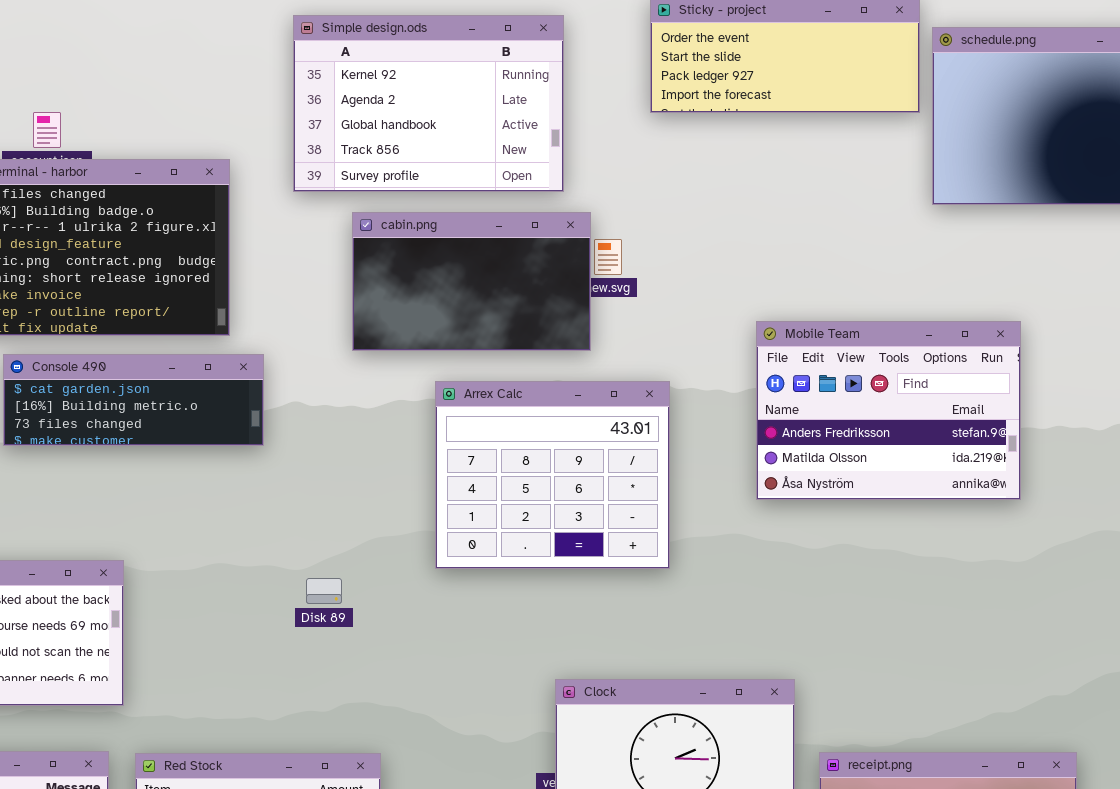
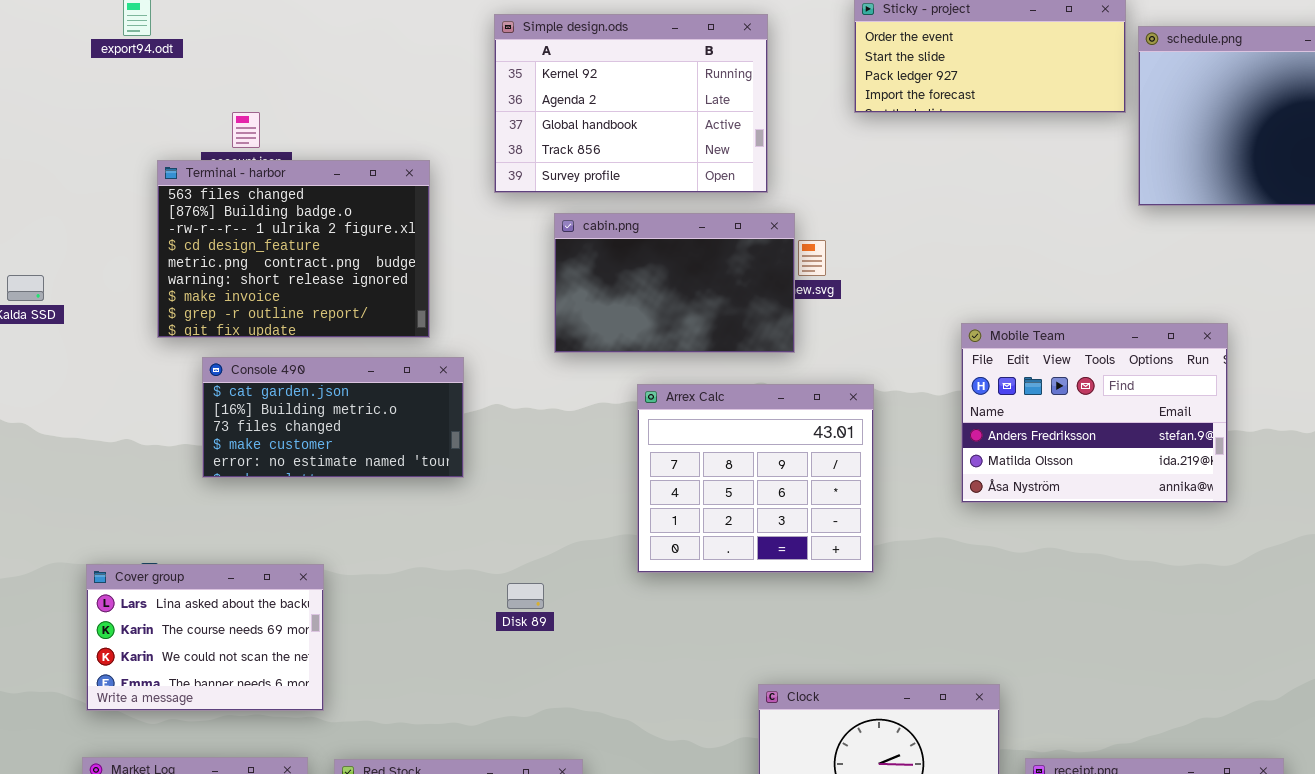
Console 490: [3,354,264,446] -> [202,357,464,478], resized

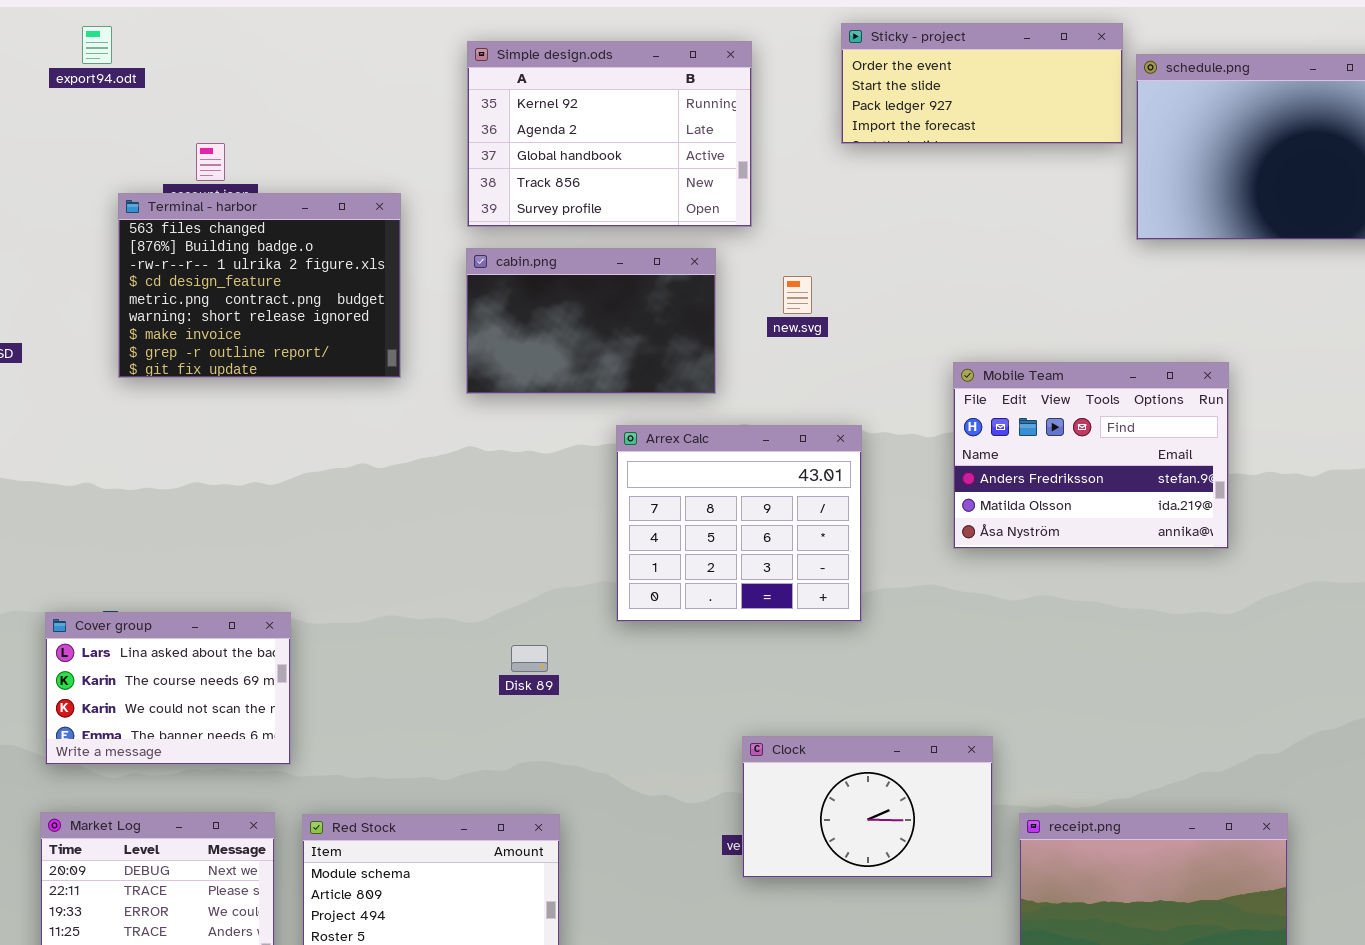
cabin.png: [554,213,795,353] -> [466,248,716,394], moved
Console 490: [202,357,464,478] -> none, closed
Disk 89: [507,583,544,609] -> [511,645,548,672], moved

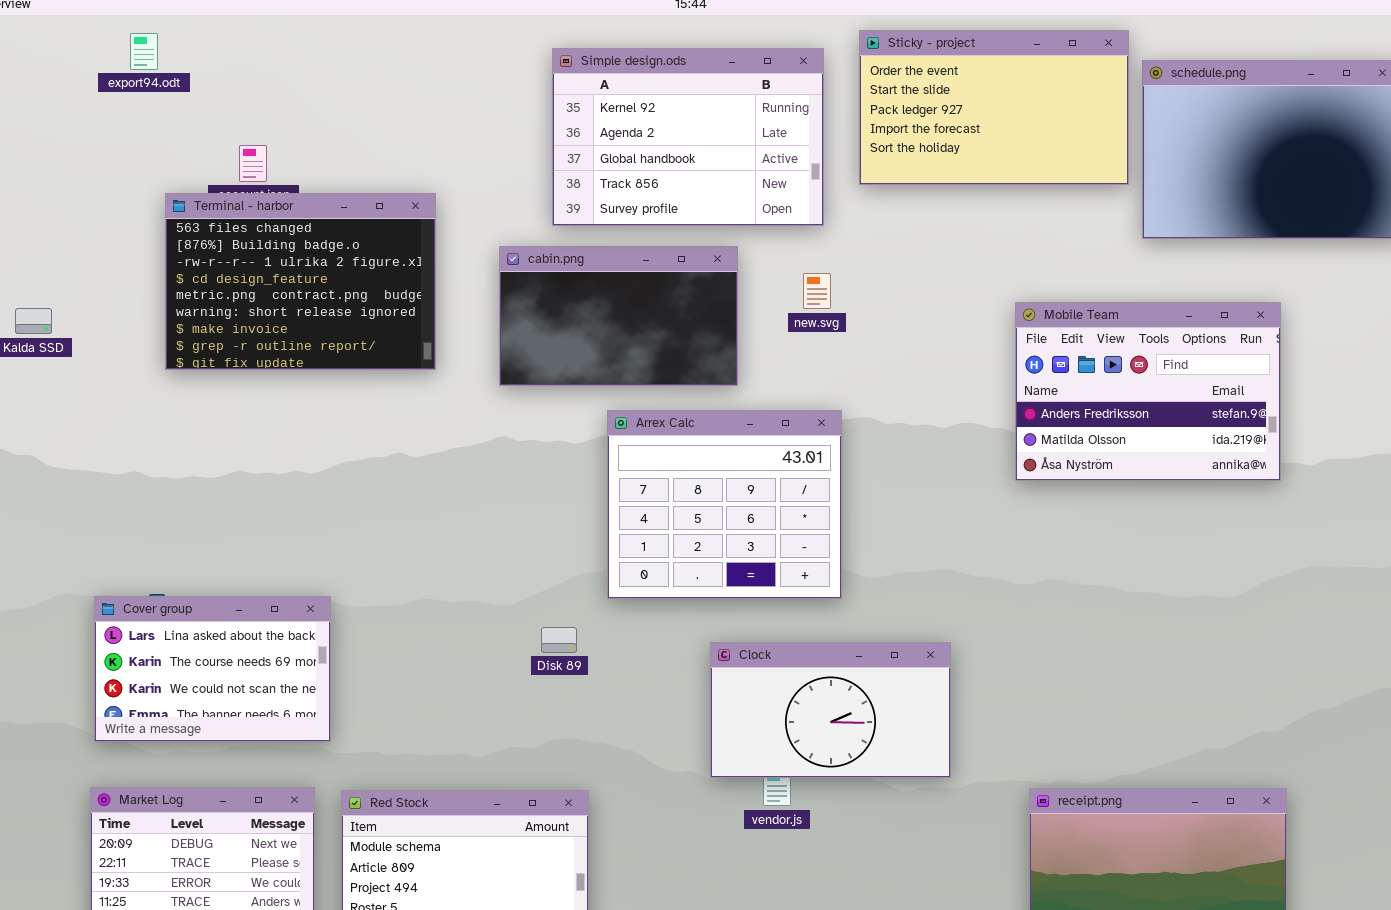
Sticky - project: [841,23,1123,144] -> [859,30,1129,185], resized
Simple design.ods: [467,41,752,227] -> [552,48,824,226], moved
Mobile Team: [953,362,1229,549] -> [1015,302,1281,481], moved
Arrex Calc: [616,425,862,622] -> [607,410,842,599], moved
Clock: [742,736,993,878] -> [710,642,951,778], moved

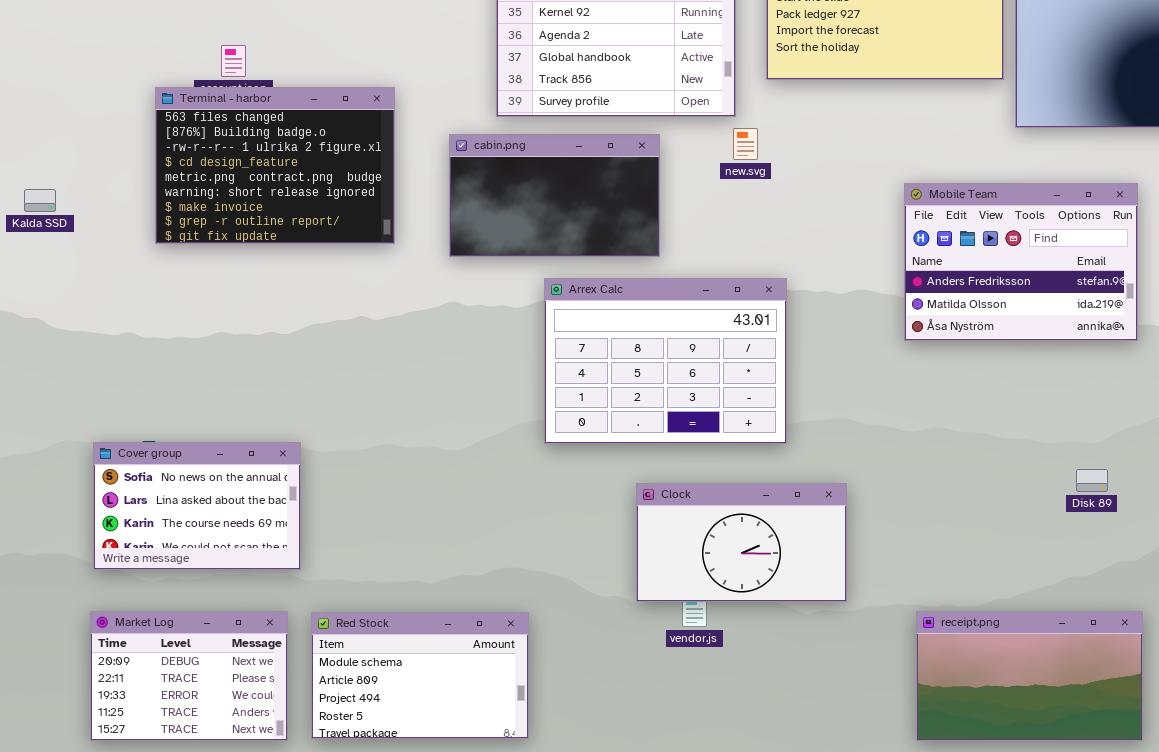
new.svg: [803,273,831,309] -> [733,128,758,160], moved
Arrex Calc: [607,410,842,599] -> [544,278,787,444], resized
Cover group: [94,596,331,742] -> [93,442,301,570], scrolled up 1 row
Disk 89: [541,627,577,653] -> [1076,469,1108,492], moved

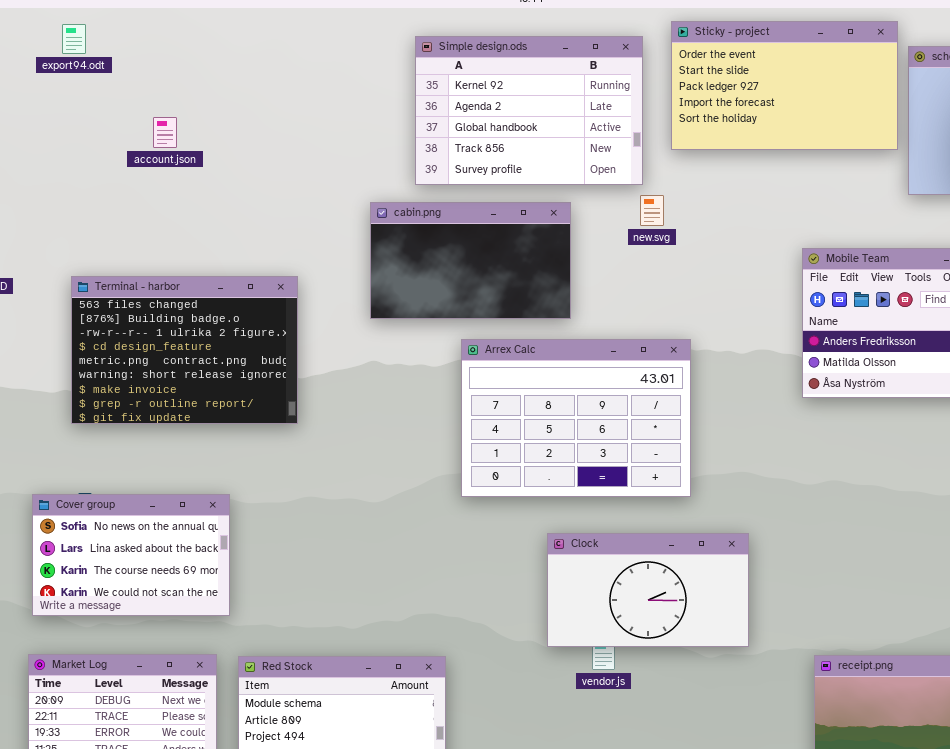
Terminal - harbor: [155,87,395,244] -> [71,276,298,424], moved

